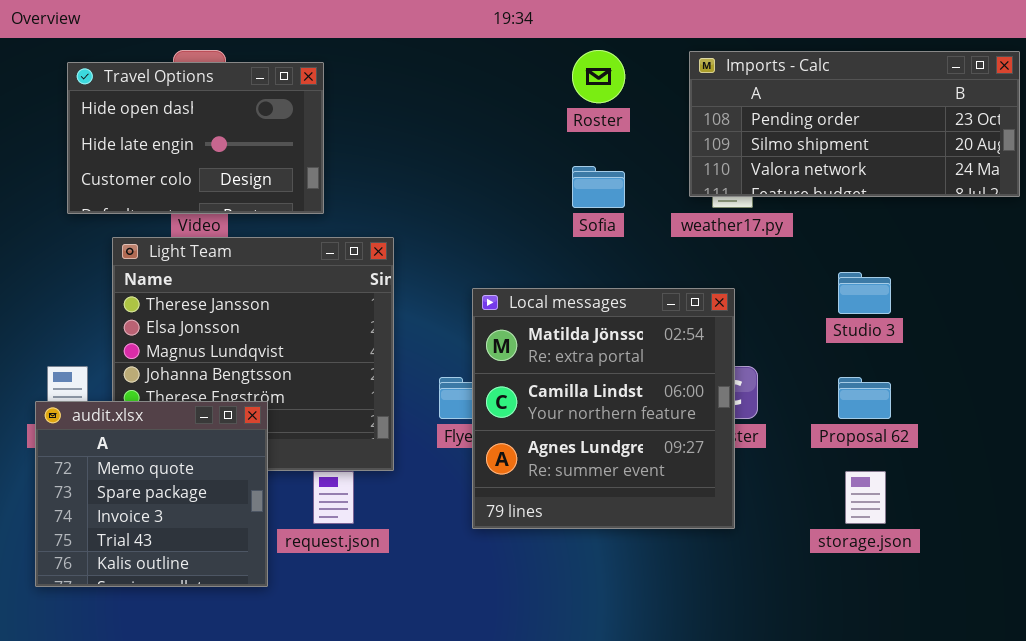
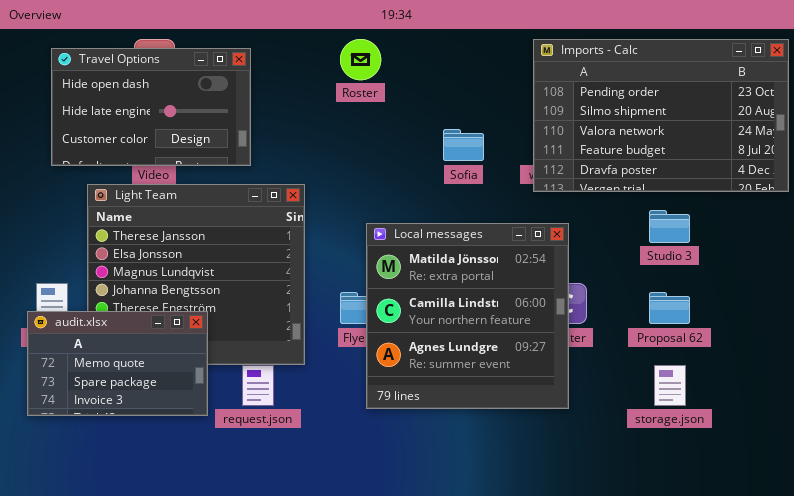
Roster: [572,50,625,103] -> [340,39,381,80], moved
Imports - Calc: [689,51,1020,197] -> [533,39,789,192], resized
audit.xlsx: [35,401,268,587] -> [27,311,208,416], resized

